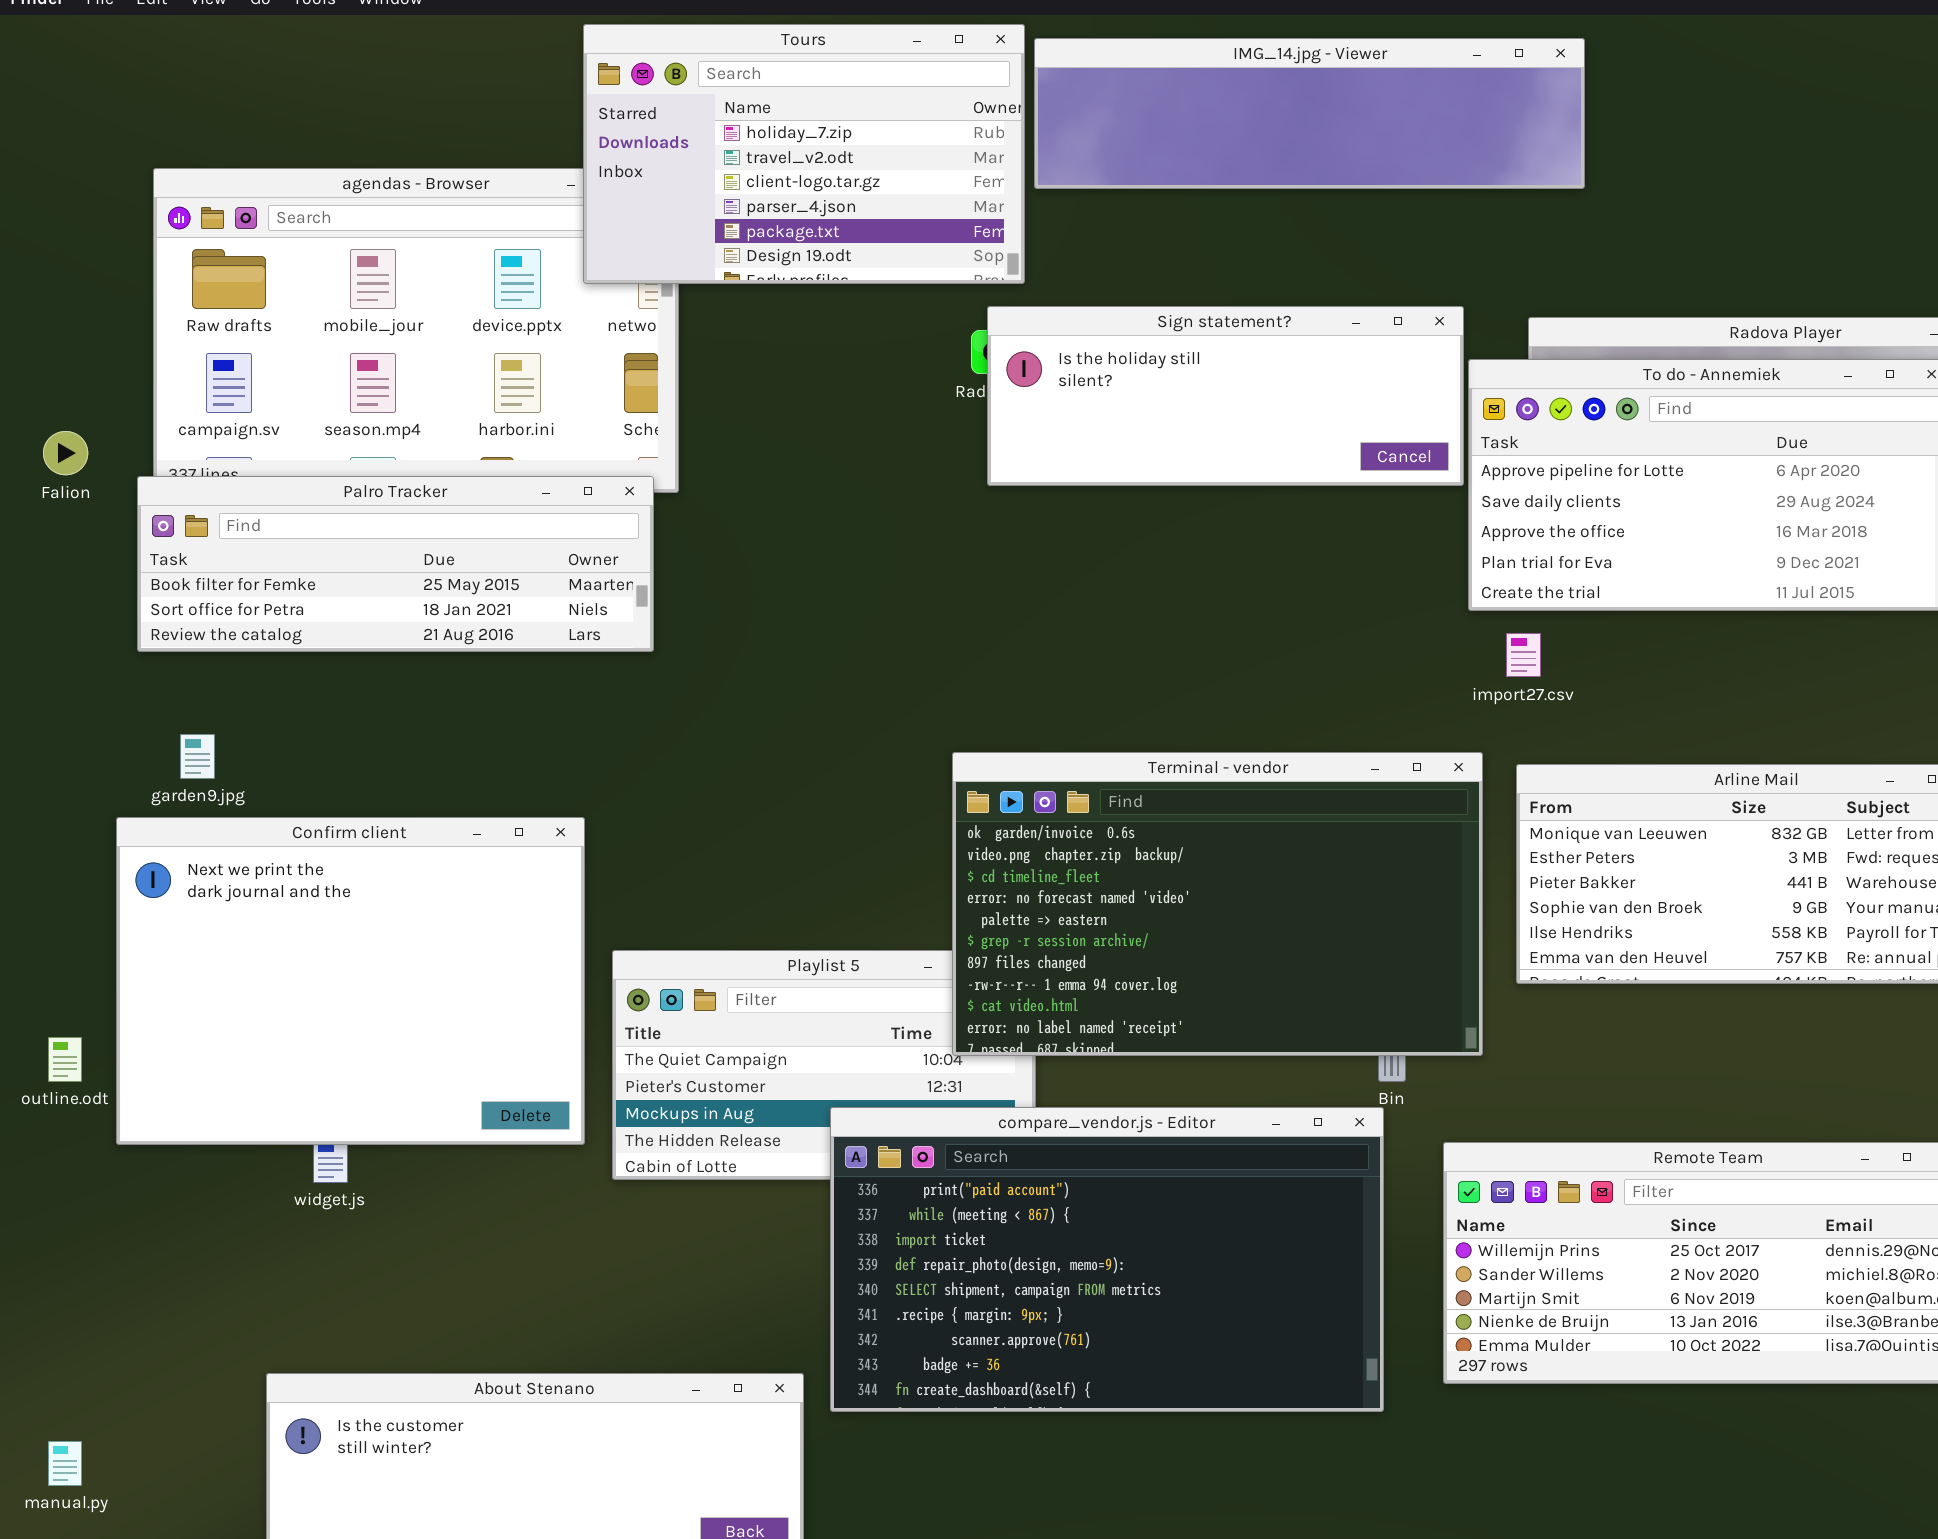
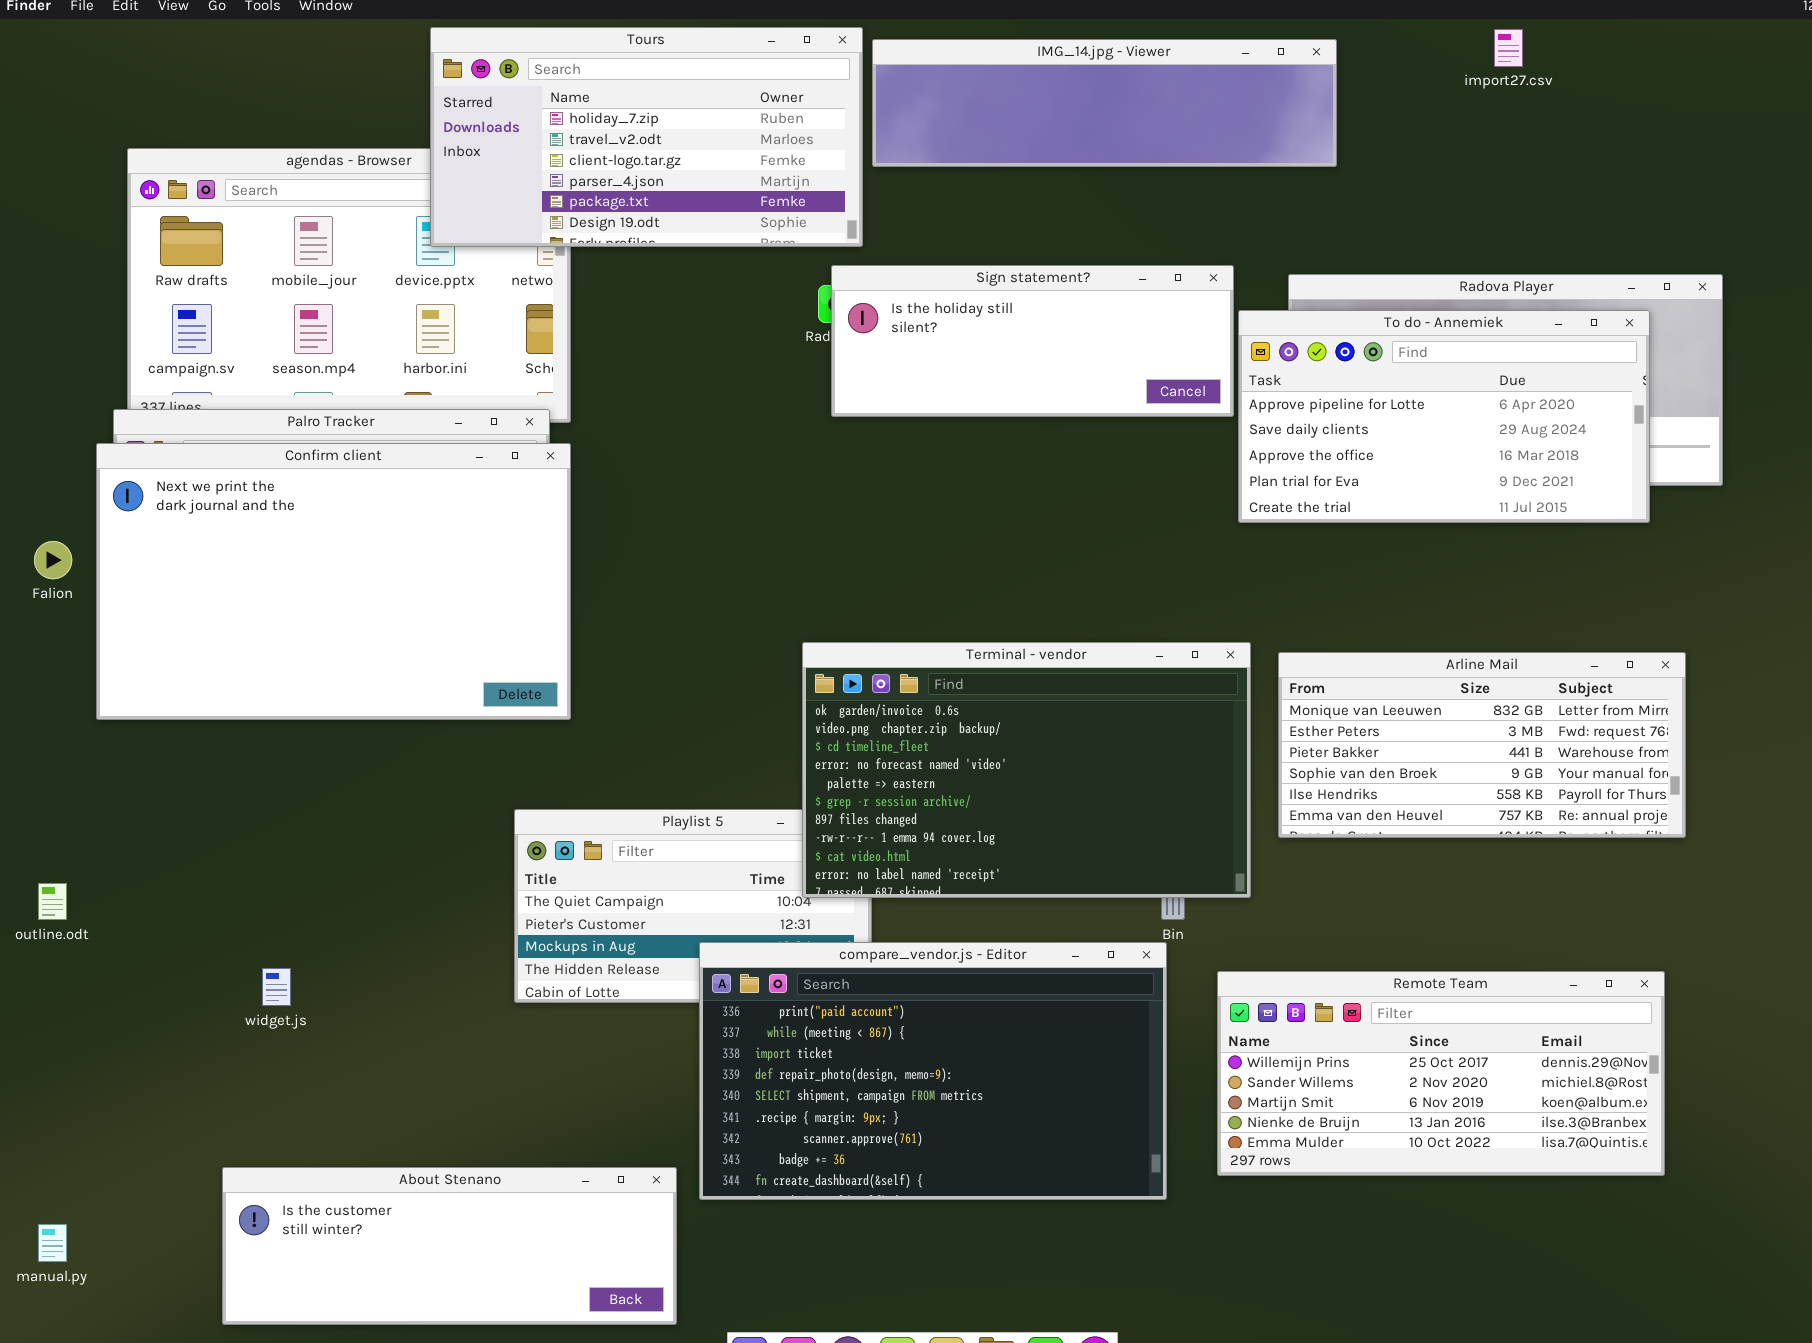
Tours: [583,24,1025,284] -> [430,27,863,247], resized
Falion: [43,431,88,475] -> [34,541,72,579], moved
import27.csv: [1506,633,1541,677] -> [1494,29,1523,67], moved
Confirm client: [116,817,585,1145] -> [96,443,571,720], moved, resized

